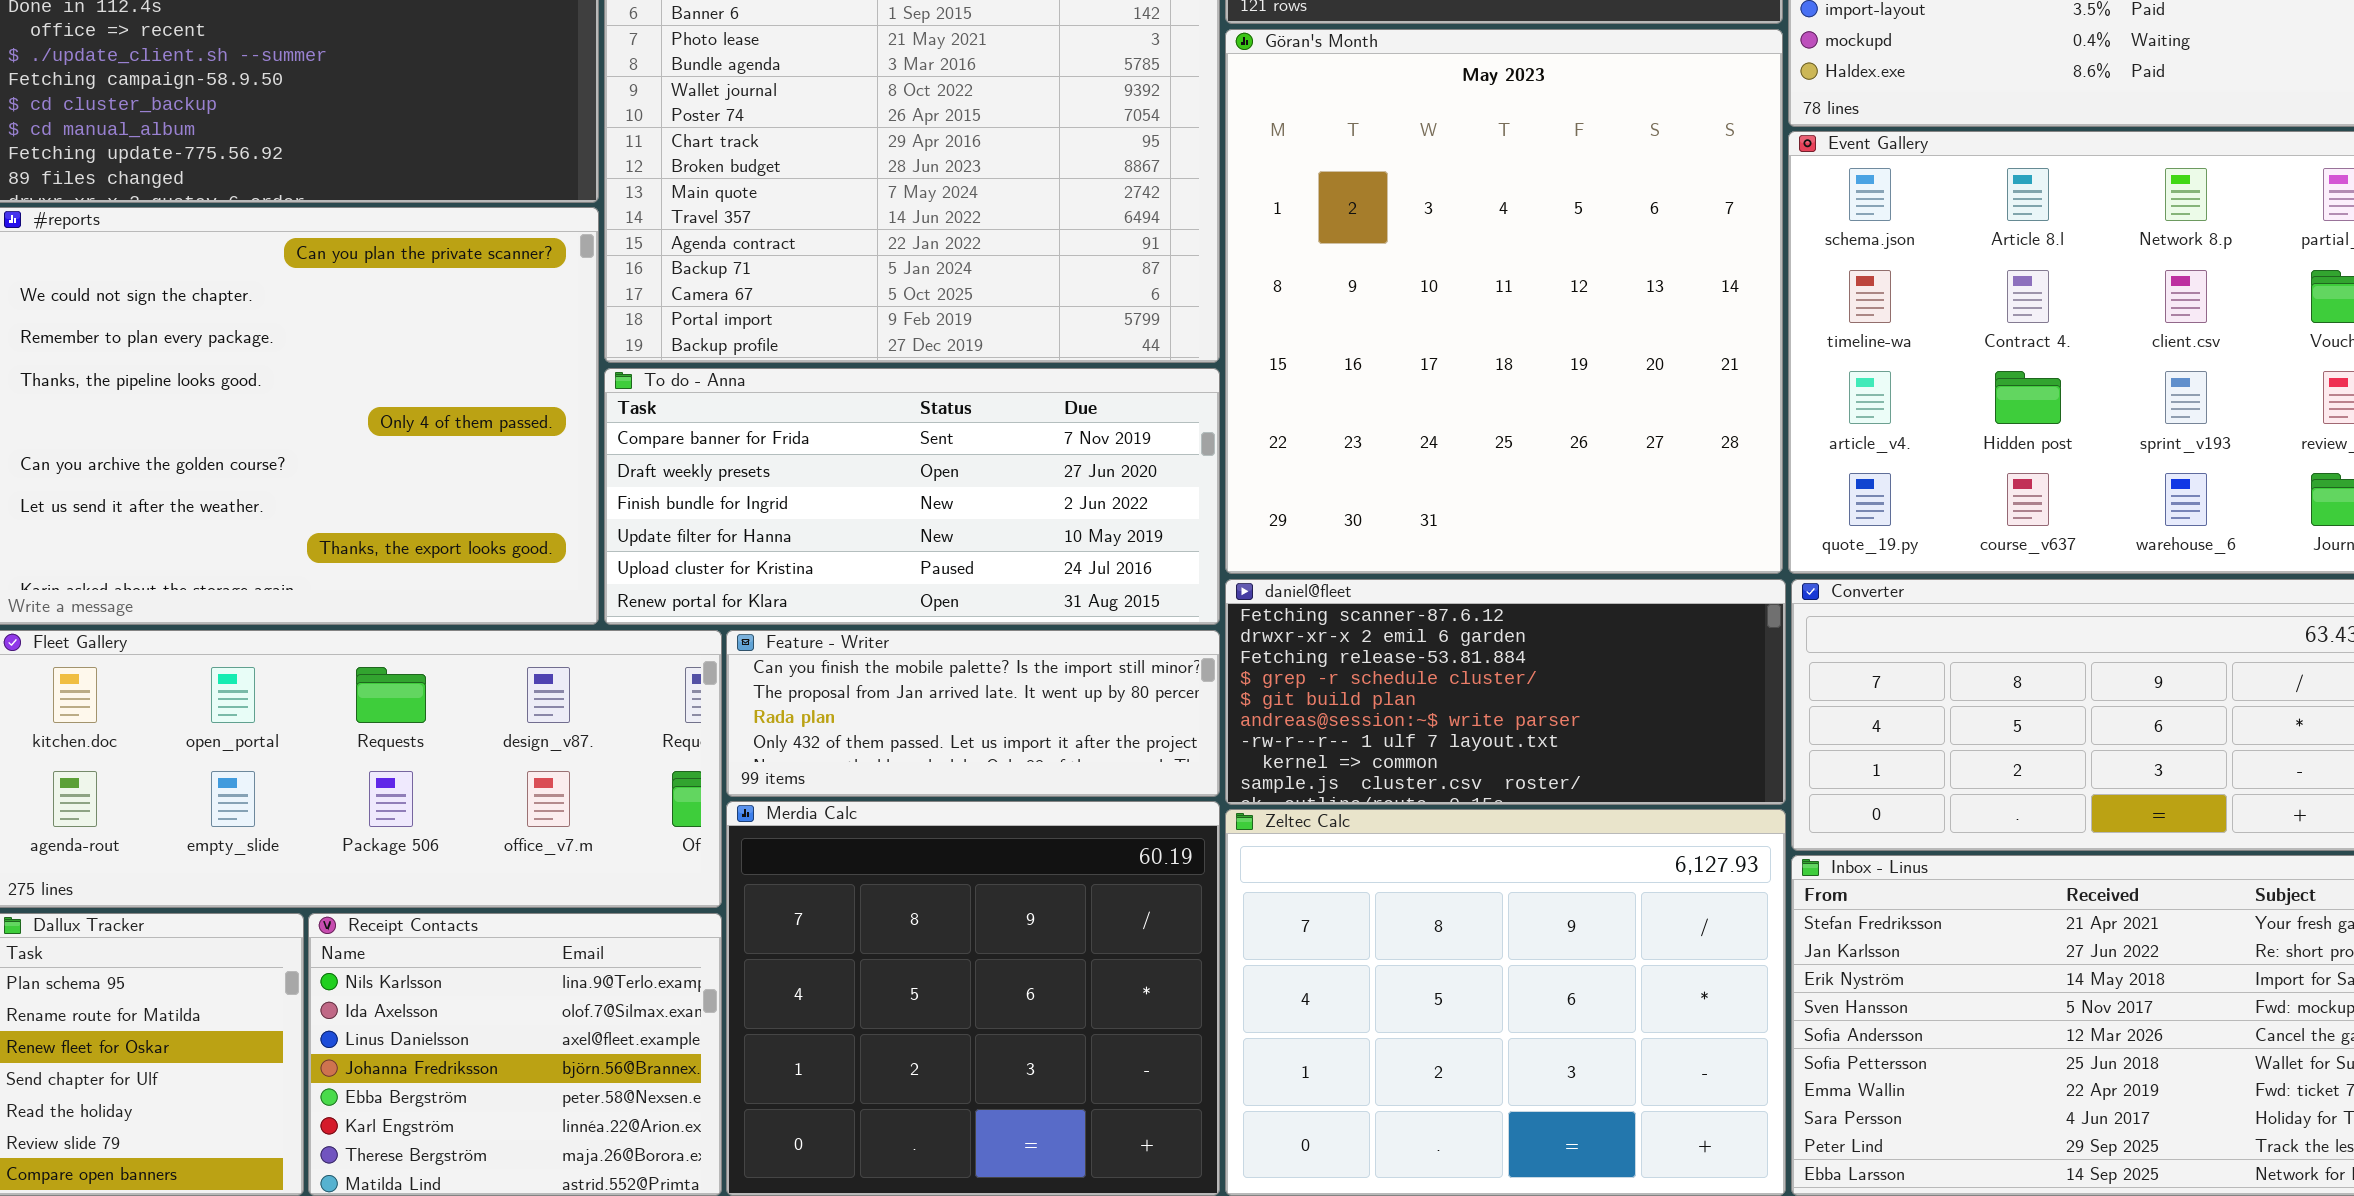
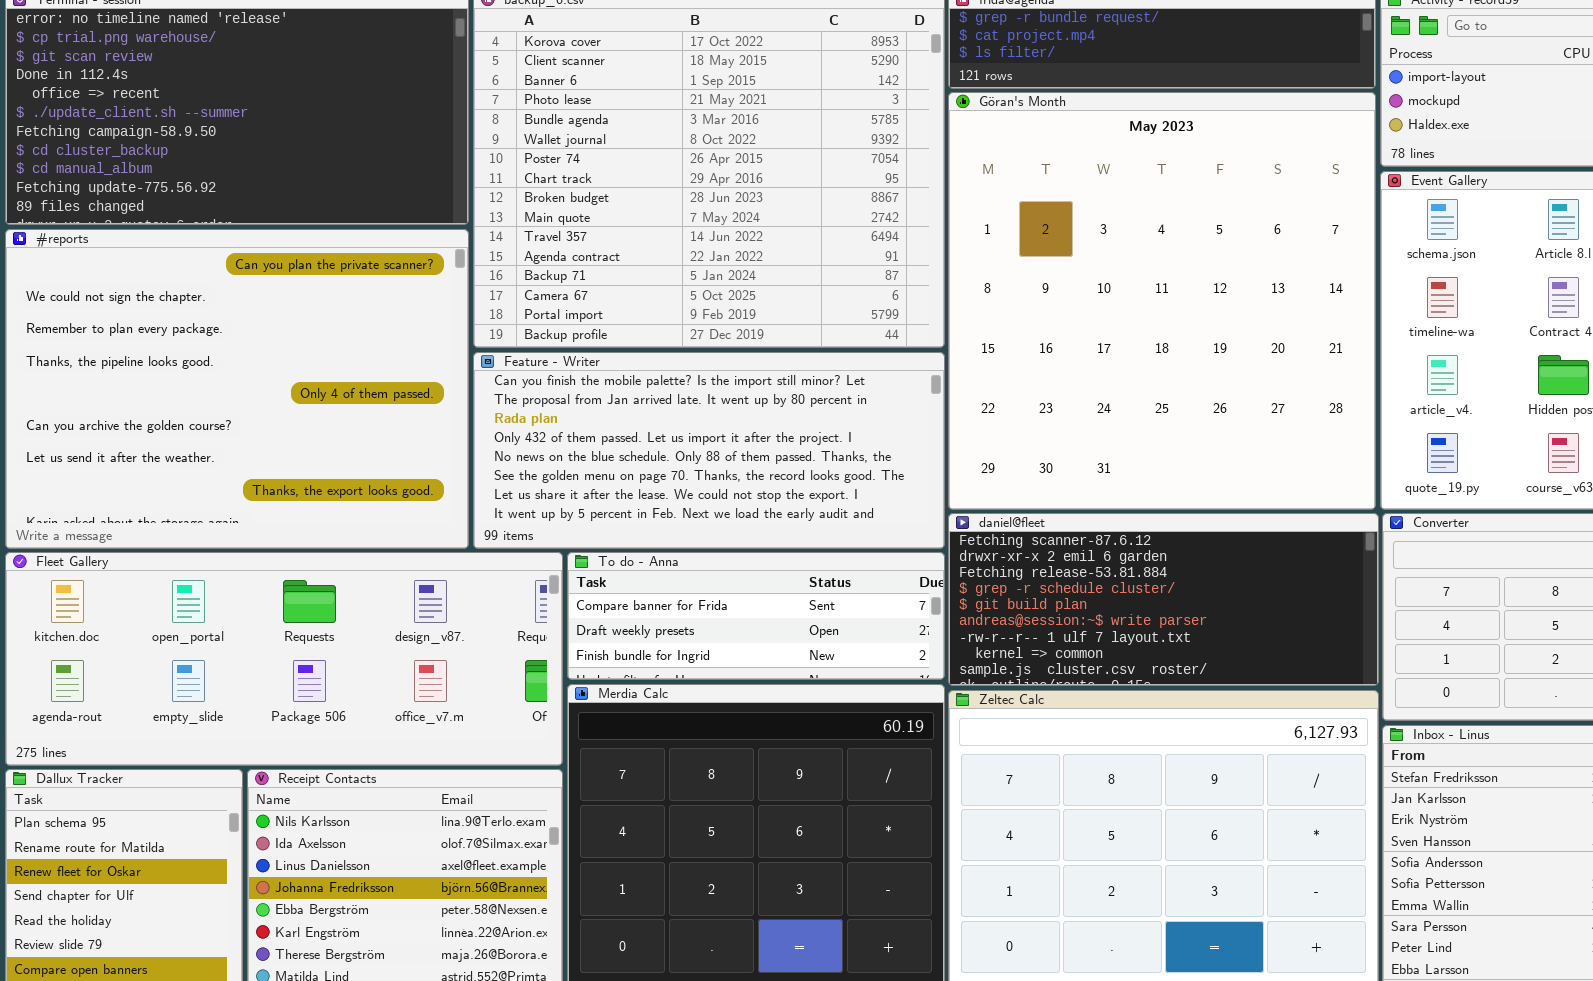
To do - Anna: [604,368,1220,625] -> [567,552,945,680], moved, resized
Feature - Writer: [726,630,1220,797] -> [473,352,945,549], moved, resized

